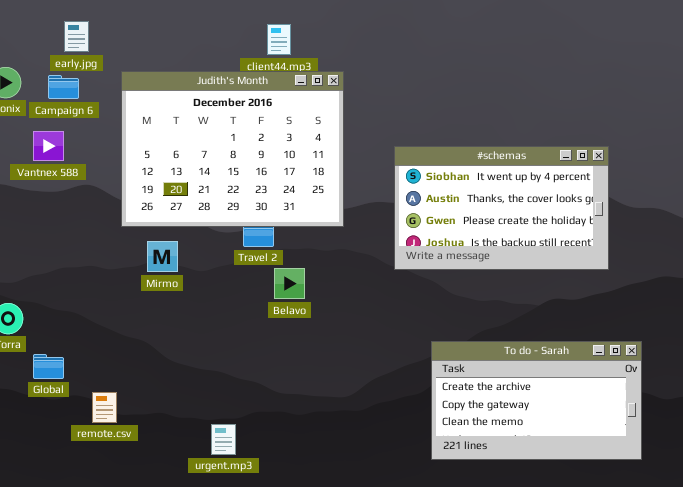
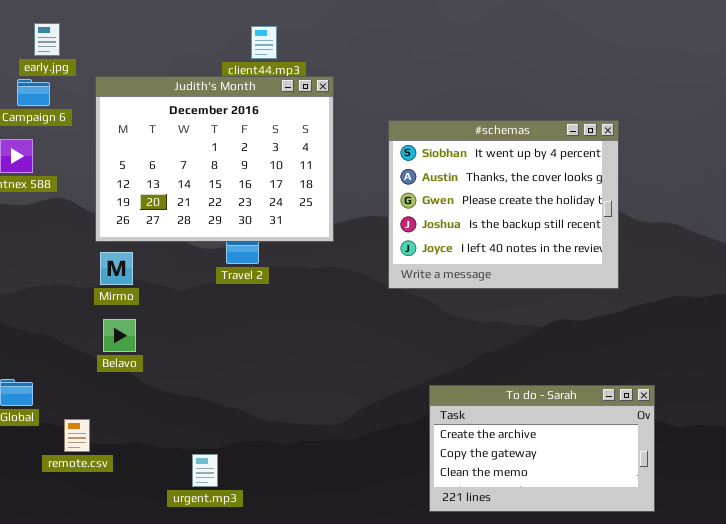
#schemas: [394,146,609,270] -> [388,120,619,289], resized
Mirmo: [147,241,178,272] -> [100,252,133,285], moved
Belavo: [274,268,305,299] -> [103,319,136,352], moved
To do - Sarah: [431,341,642,460] -> [429,385,655,512], moved

